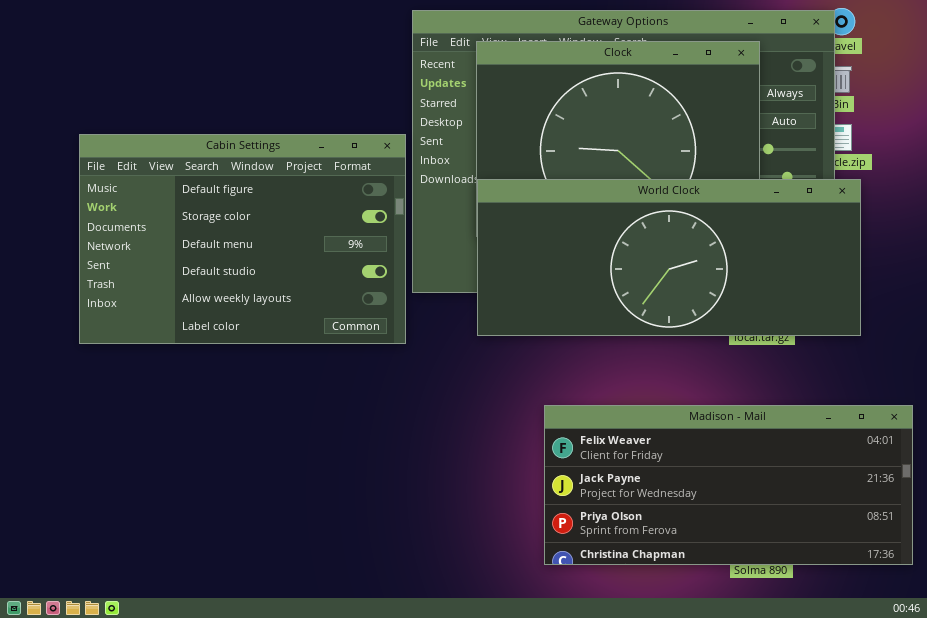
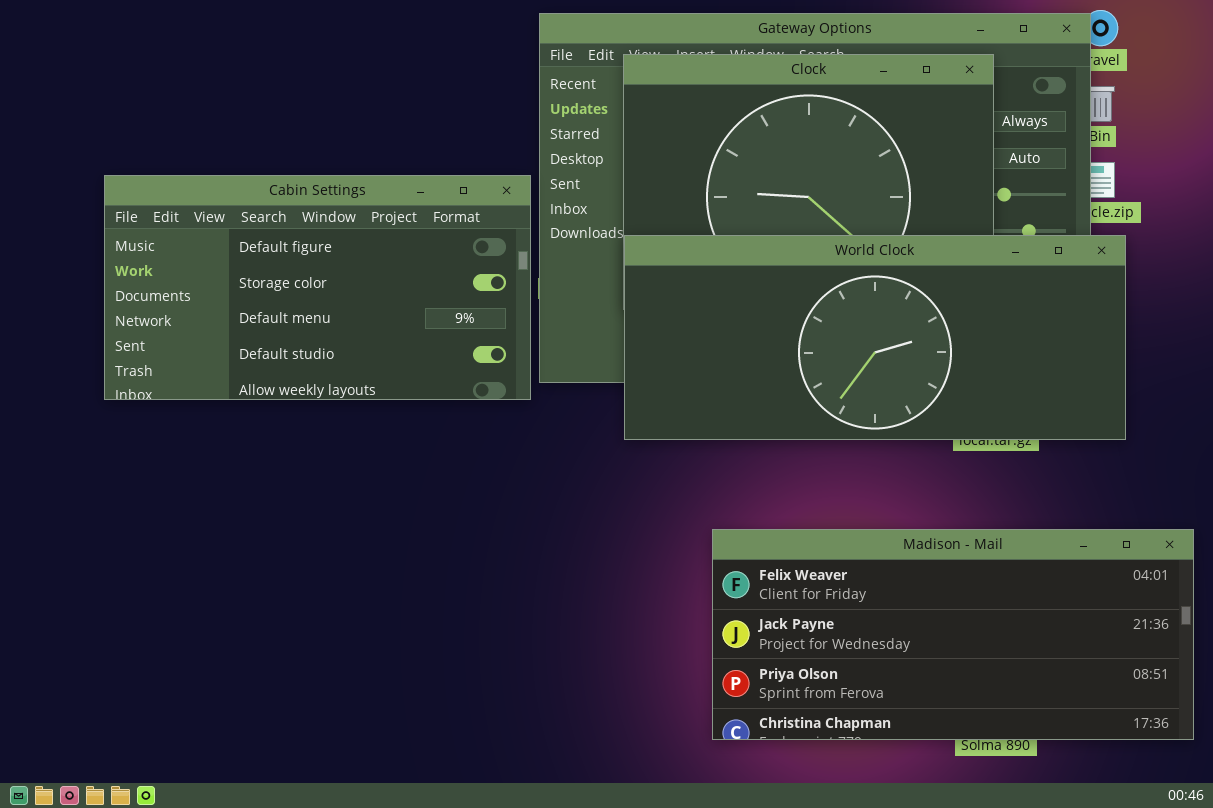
Cabin Settings: [79,134,406,344] -> [104,175,531,400], resized

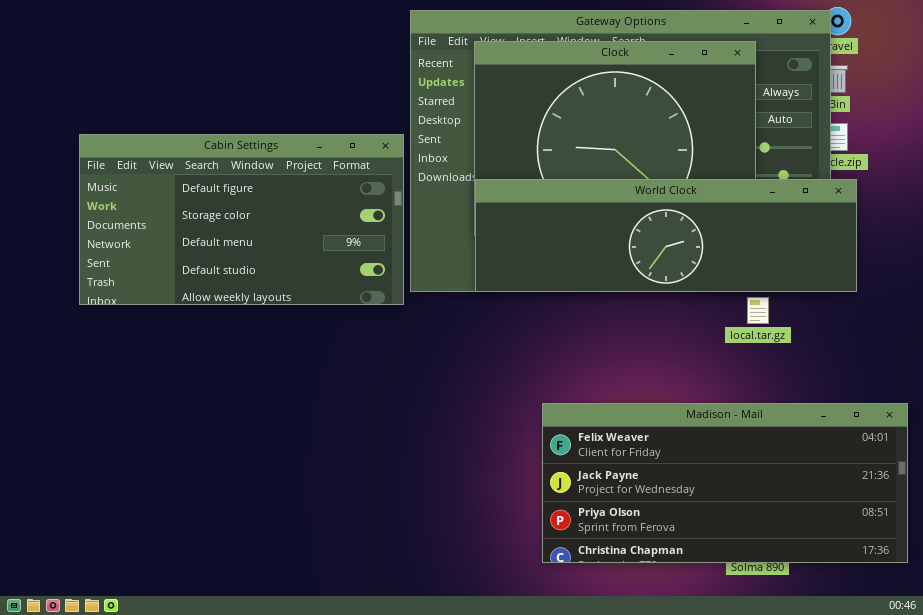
World Clock: [624,235,1126,440] -> [475,179,857,292], resized

